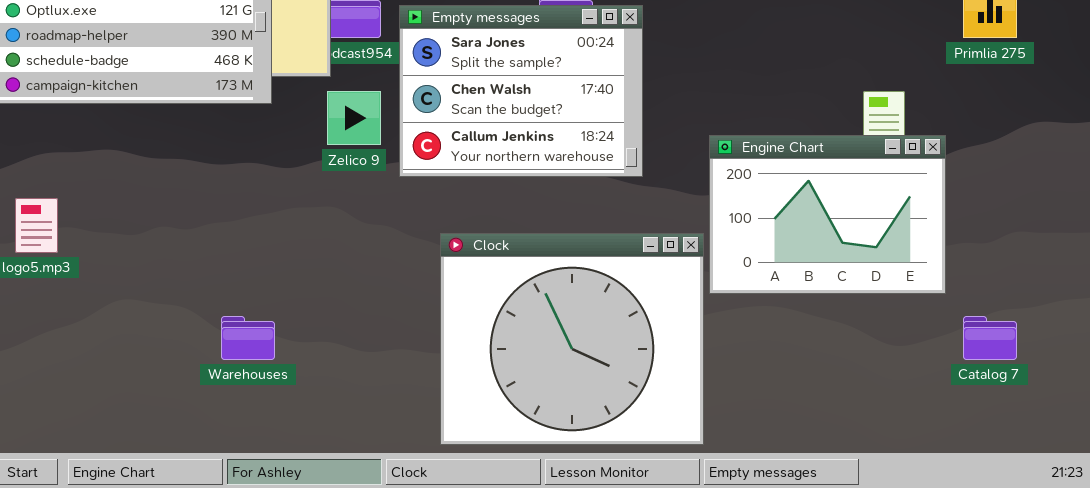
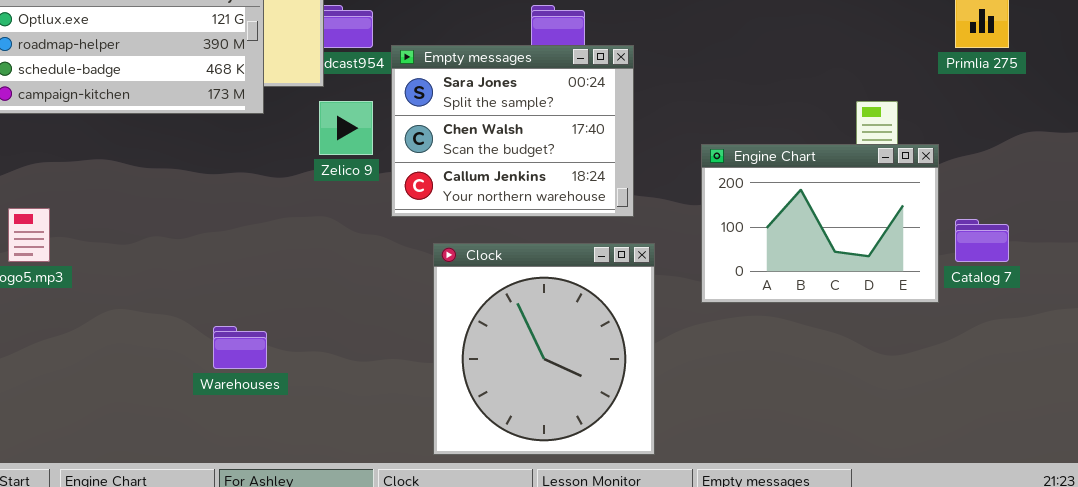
Empty messages: [399,5,643,177] -> [391,45,634,217], moved
Clock: [440,233,704,445] -> [433,243,655,455], resized
Catalog 7: [963,316,1017,360] -> [955,219,1009,262], moved

